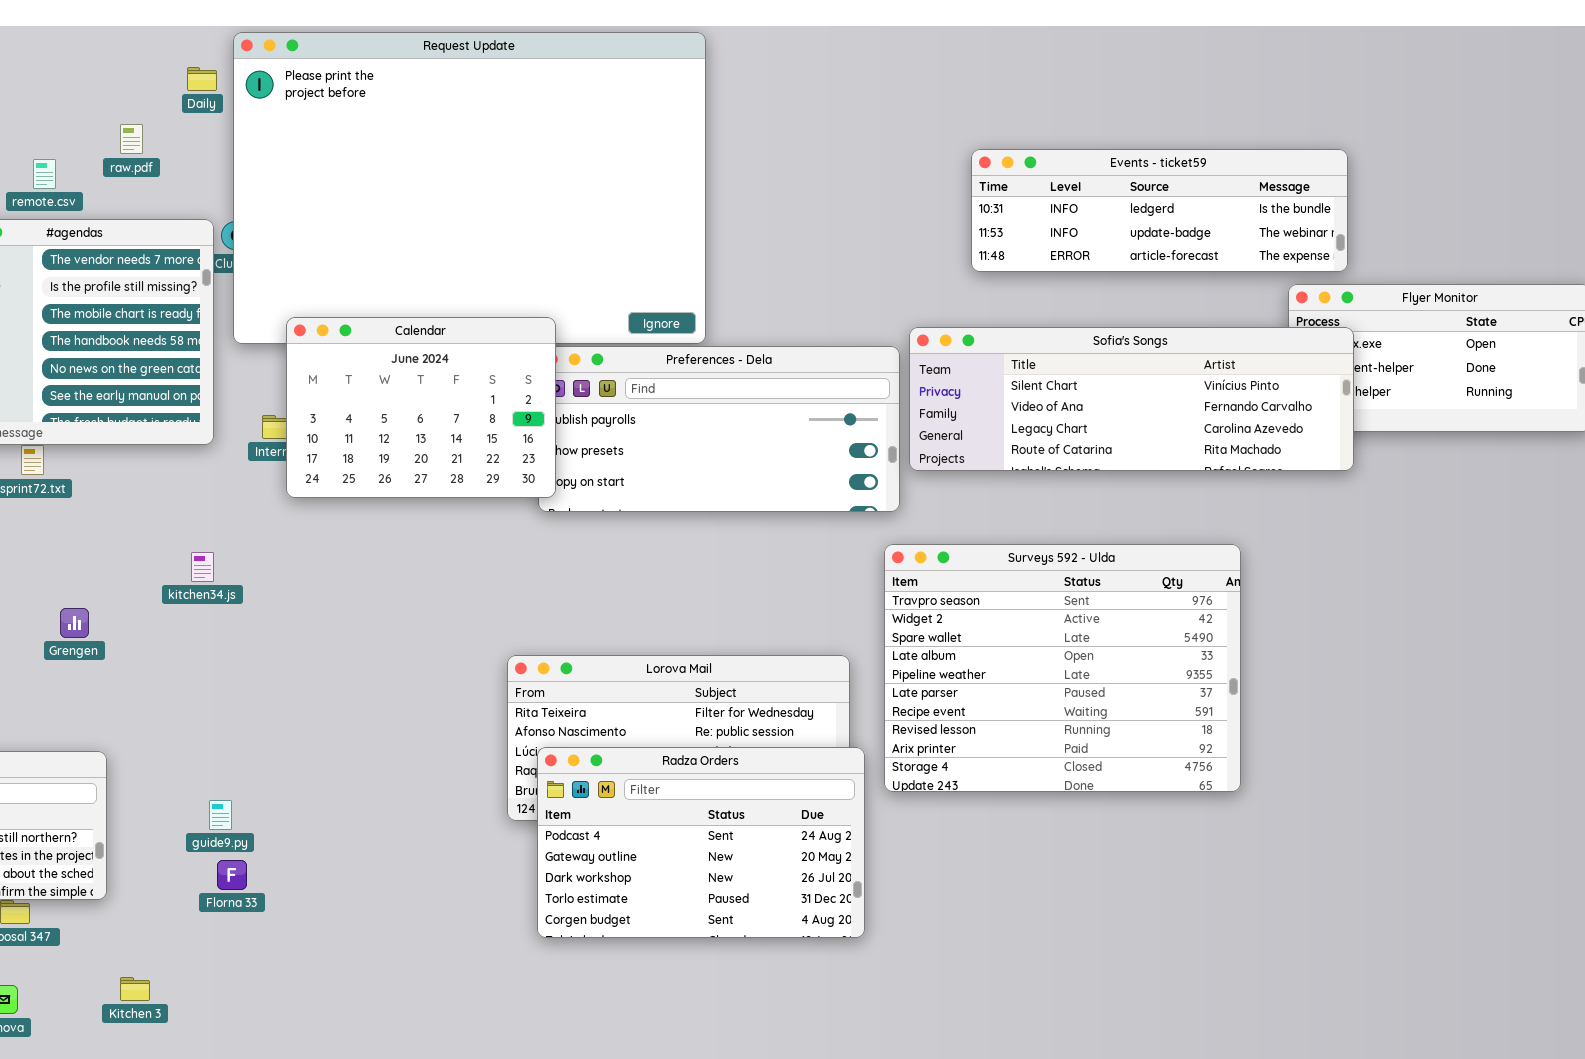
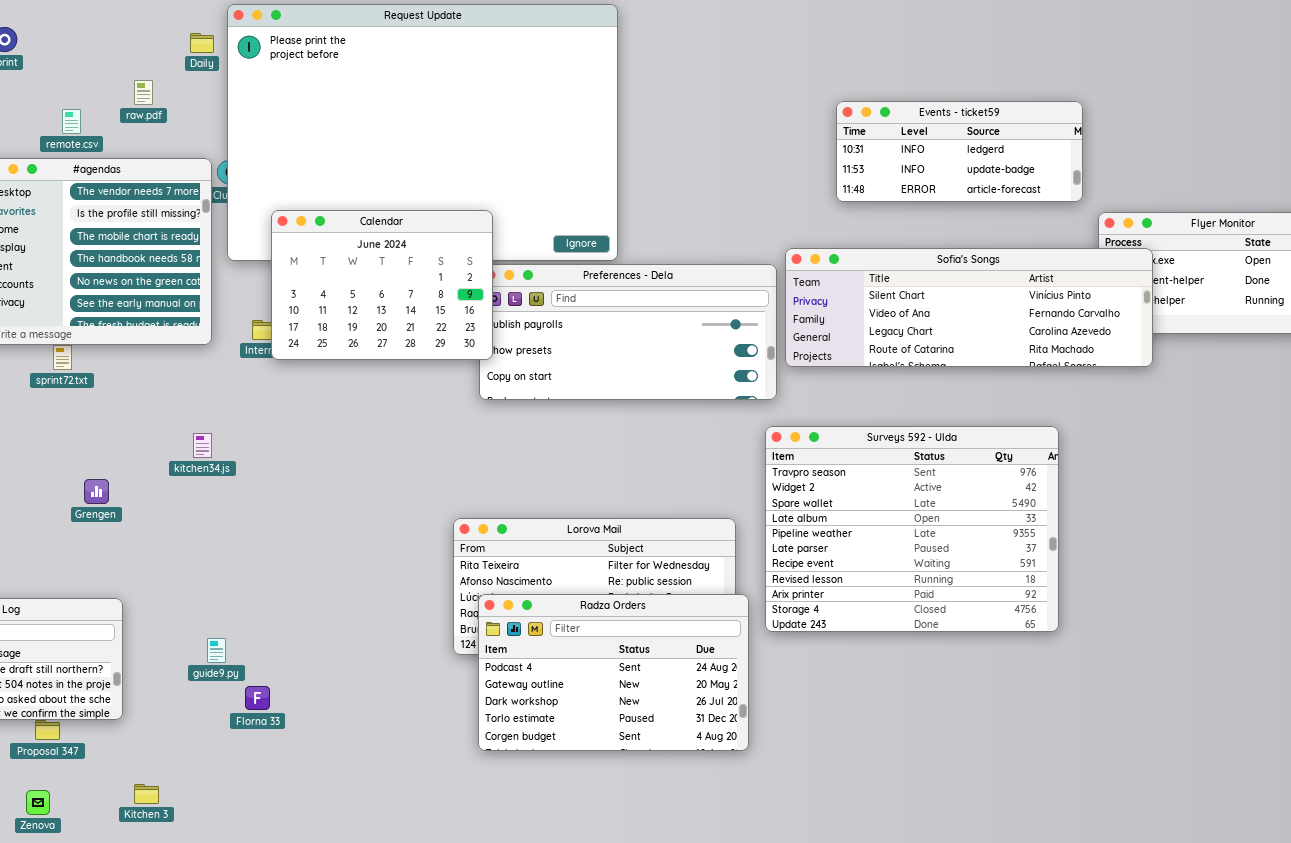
Events - ticket59: [971,149,1348,272] -> [836,101,1083,202], resized
Calendar: [286,317,556,498] -> [271,210,493,360], moved
Florna 33: [217,860,247,890] -> [245,686,270,710], moved

